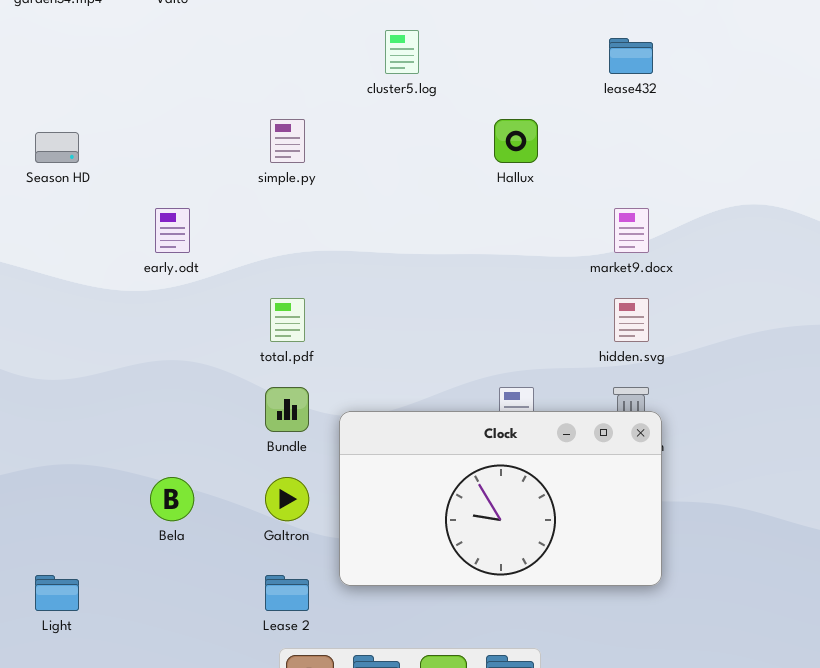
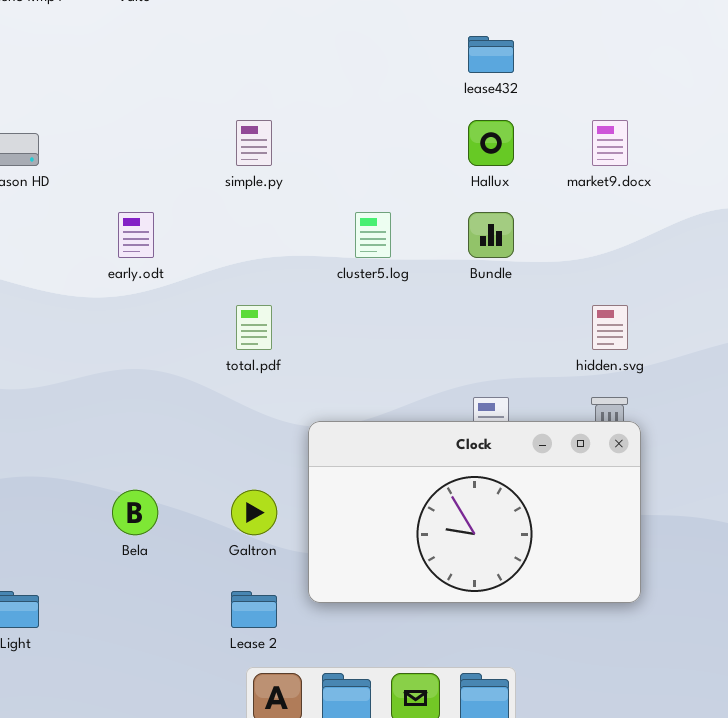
cluster5.log: [385,30,419,74] -> [355,212,391,258], moved
lease432: [609,38,653,74] -> [468,36,514,73], moved
market9.docx: [614,208,649,253] -> [592,120,628,166], moved
Bundle: [265,387,309,432] -> [468,212,514,258], moved

